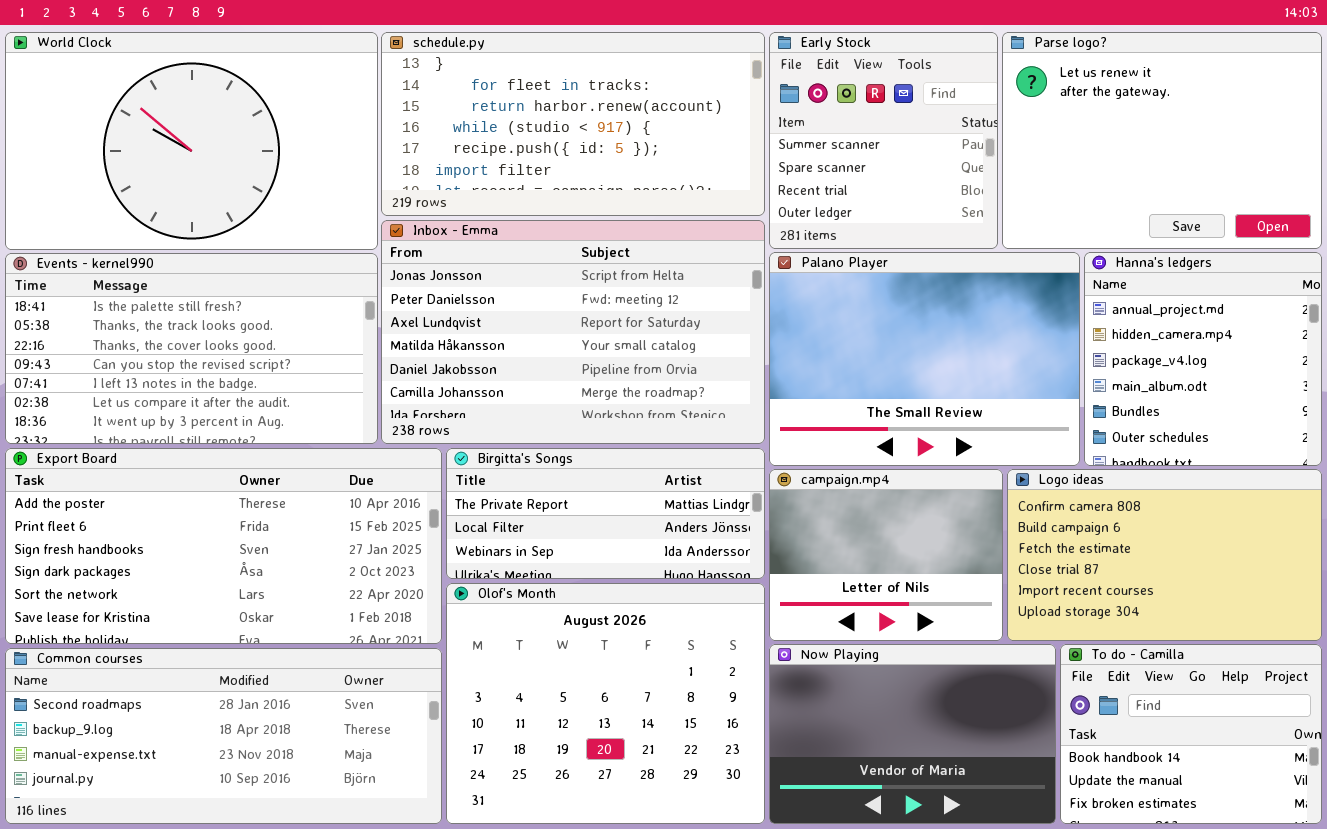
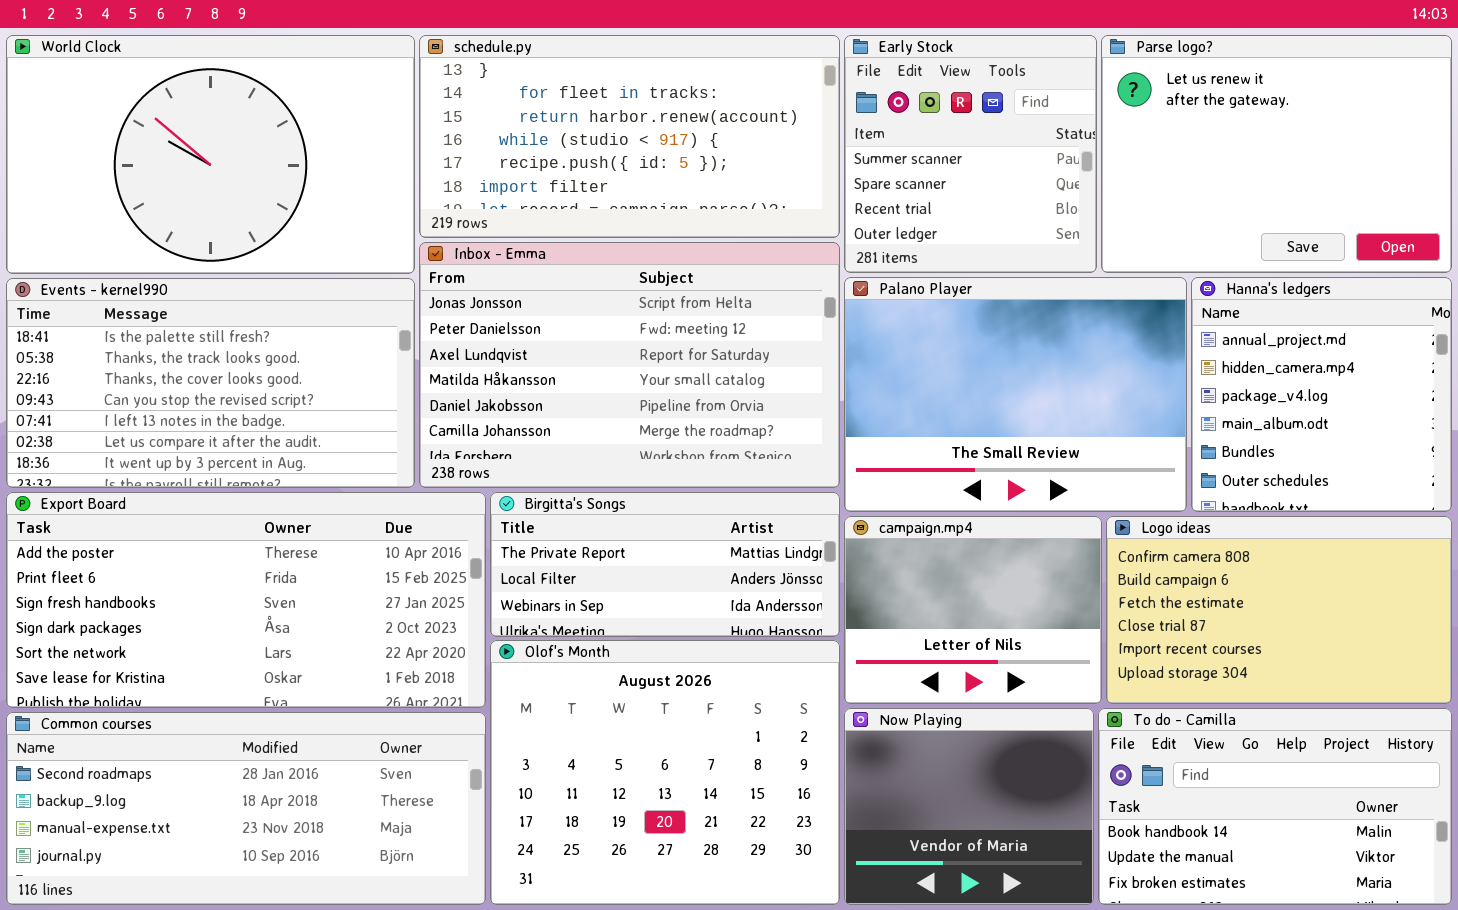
Now Playing: [769,644,1056,824] -> [844,708,1094,905], resized
To do - Camilla: [1060,644,1322,824] -> [1098,708,1452,905], resized

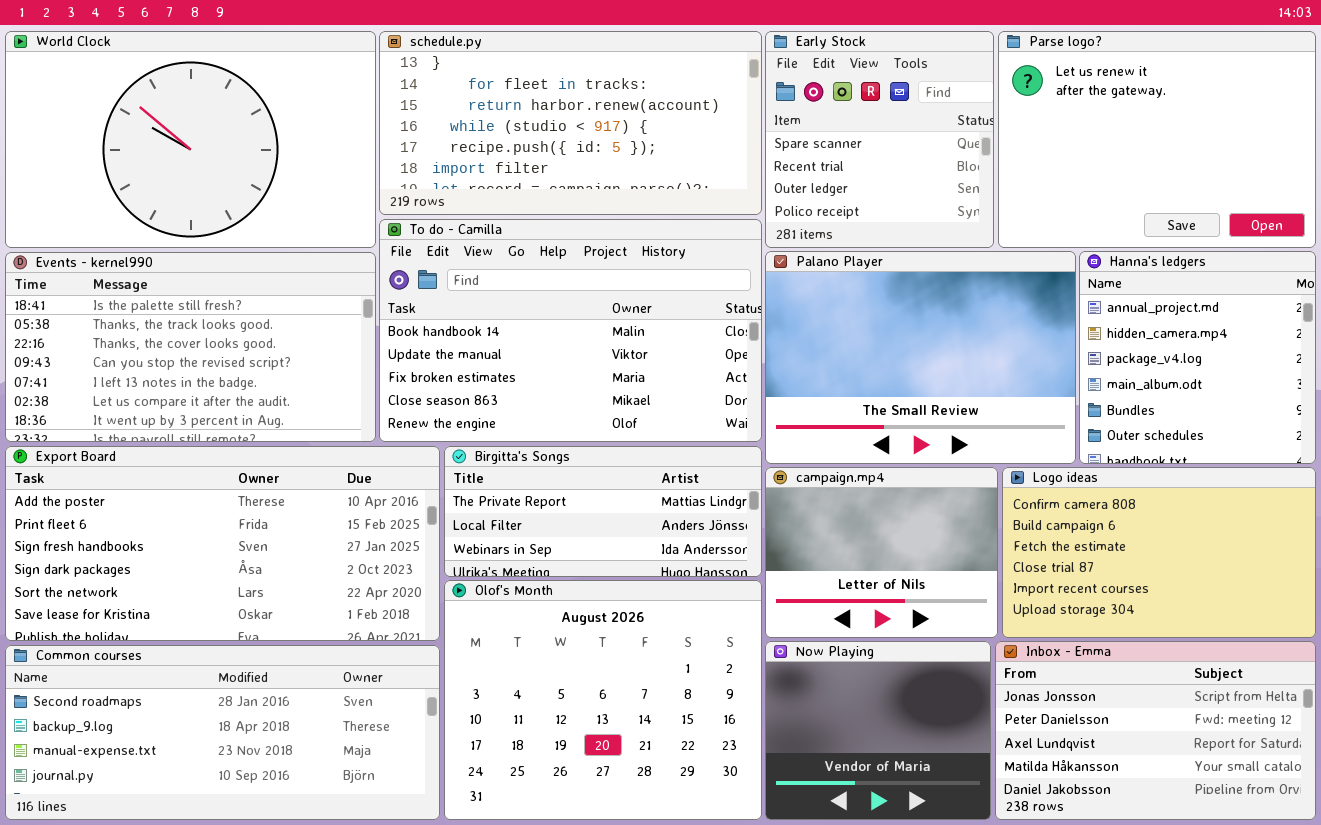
Early Stock: [844,35,1097,273] -> [765,31,994,248], scrolled down 1 row
Inbox - Emma: [419,242,840,488] -> [995,641,1316,820], moved, resized
To do - Camilla: [1098,708,1452,905] -> [379,219,762,442], moved, resized

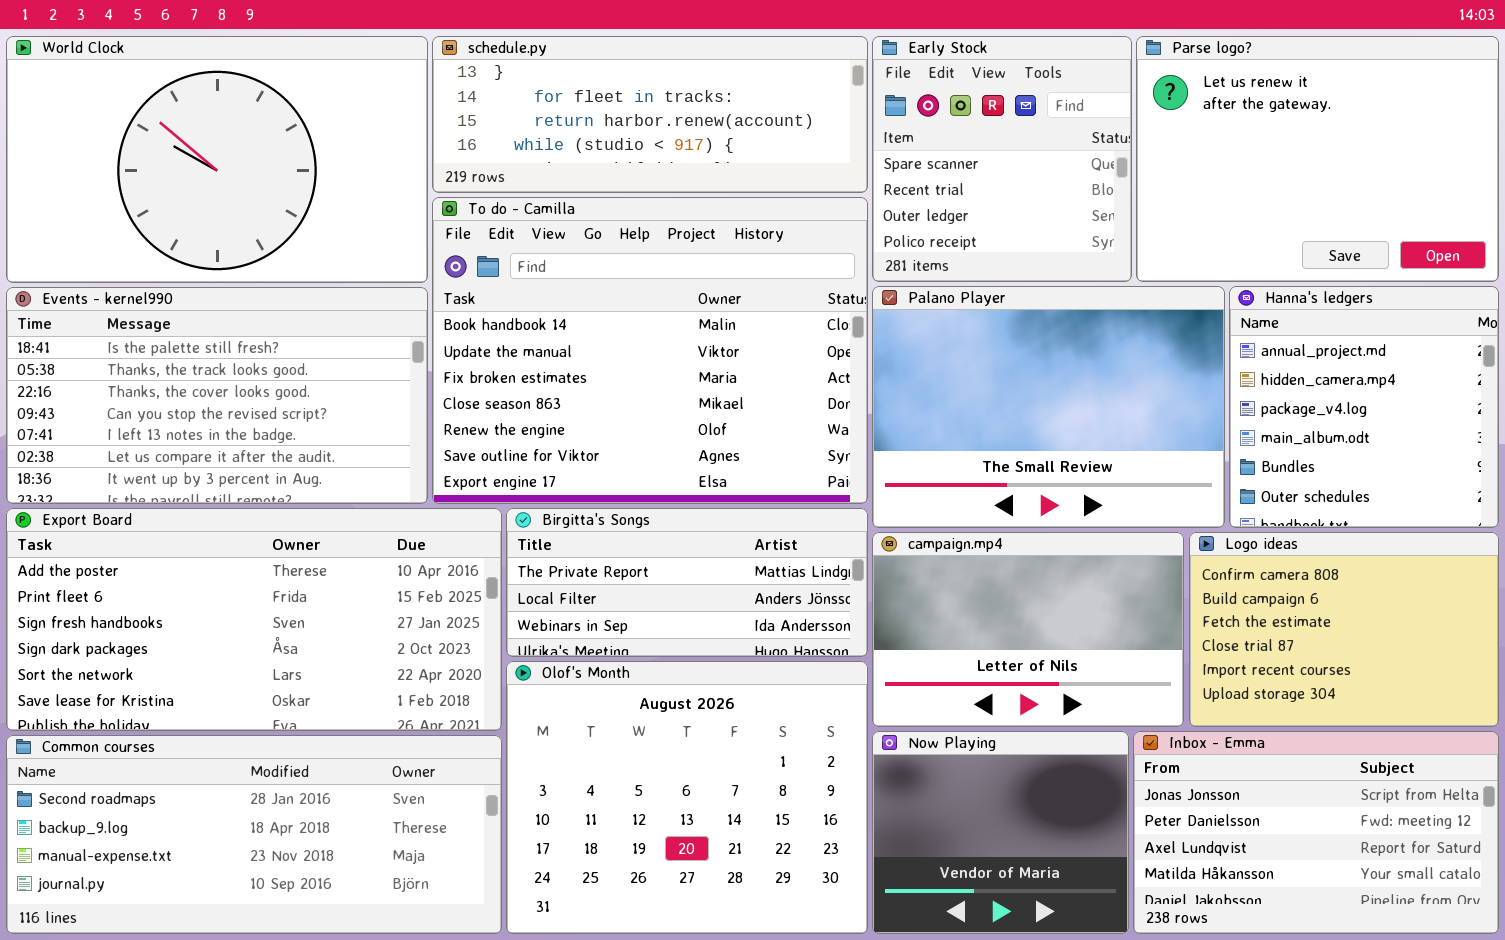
schedule.py: [379,31,762,215] -> [432,36,868,193], resized
To do - Camilla: [379,219,762,442] -> [432,197,868,504], resized
campaign.mp4: [765,467,998,638] -> [872,532,1184,727], resized
Logo ideas: [1002,467,1316,638] -> [1189,532,1499,727], resized

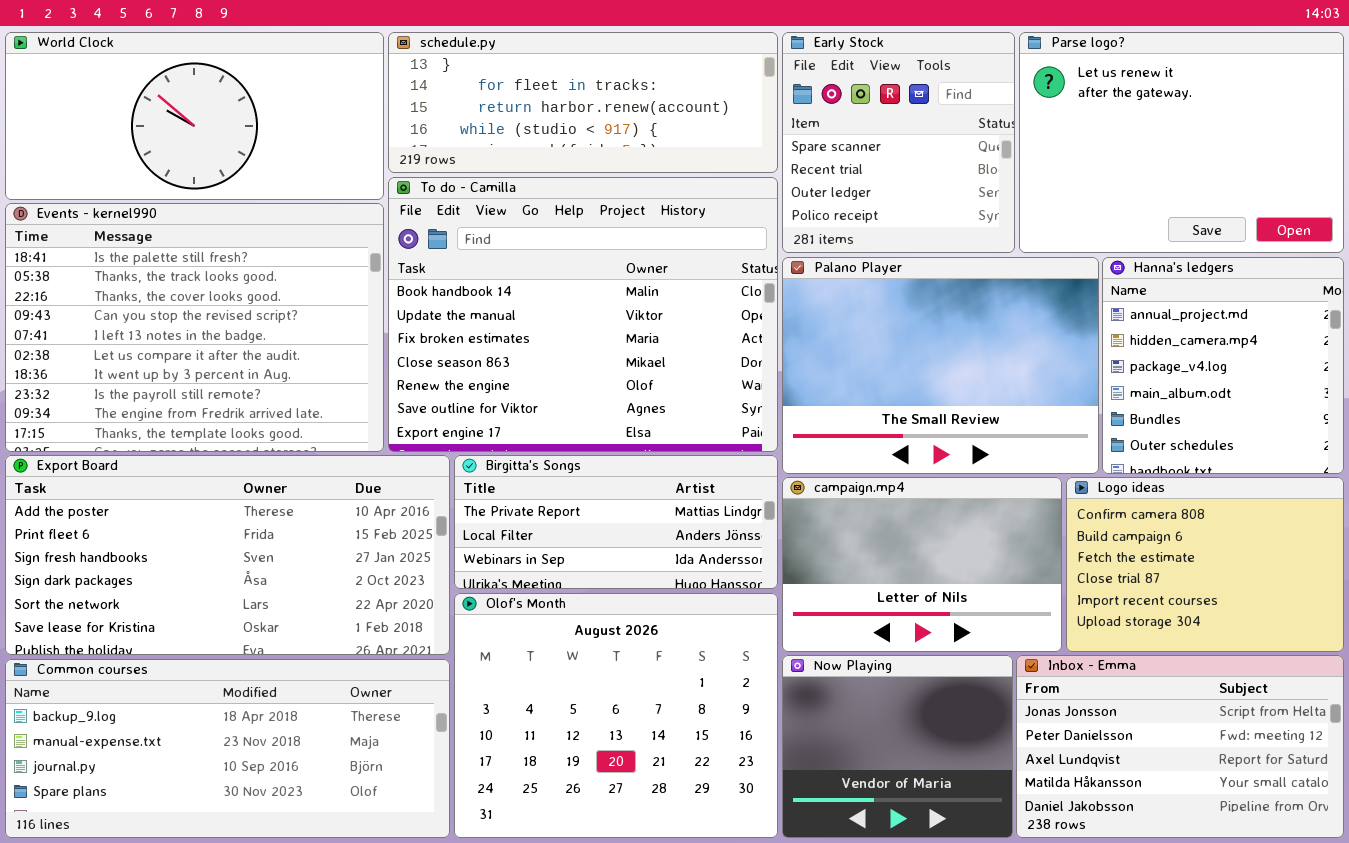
World Clock: [6,36,428,283] -> [5,32,384,200], resized
Events - kernel990: [6,287,428,504] -> [5,203,384,452], resized
Common courses: [6,735,502,934] -> [5,659,450,838], scrolled down 1 row

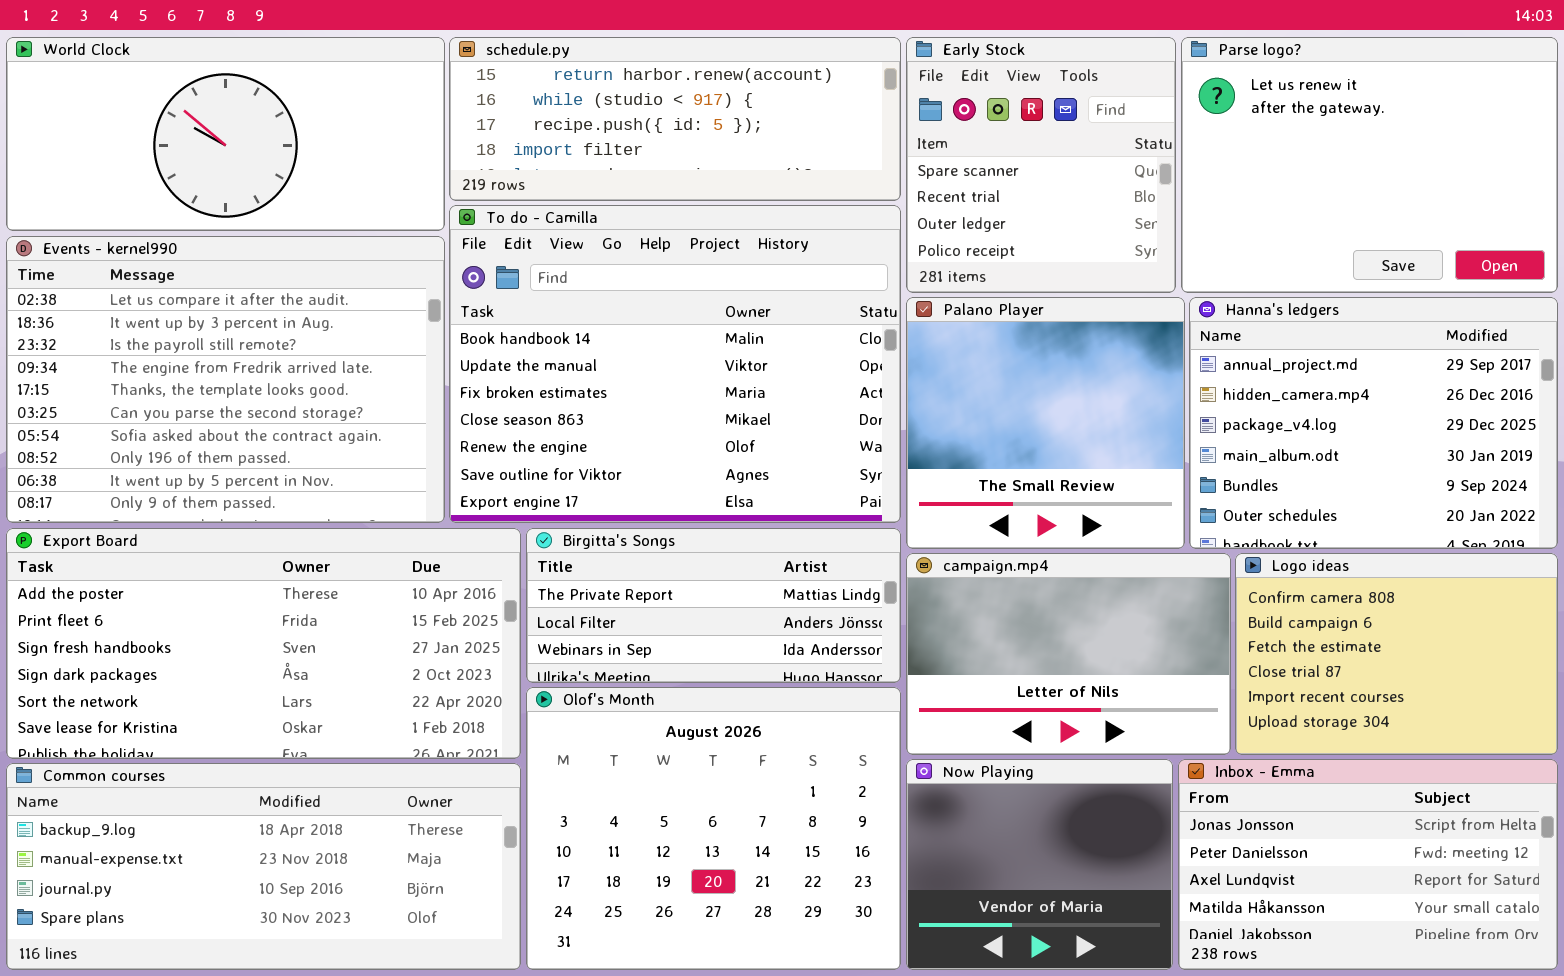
schedule.py: [388,32,778,173] -> [449,37,901,201], scrolled down 2 rows
Events - kernel990: [5,203,384,452] -> [6,236,445,523], scrolled down 5 rows
Palano Player: [782,257,1099,474] -> [906,297,1185,549], resized
Hanna's ledgers: [1102,257,1344,474] -> [1189,297,1558,549], resized

